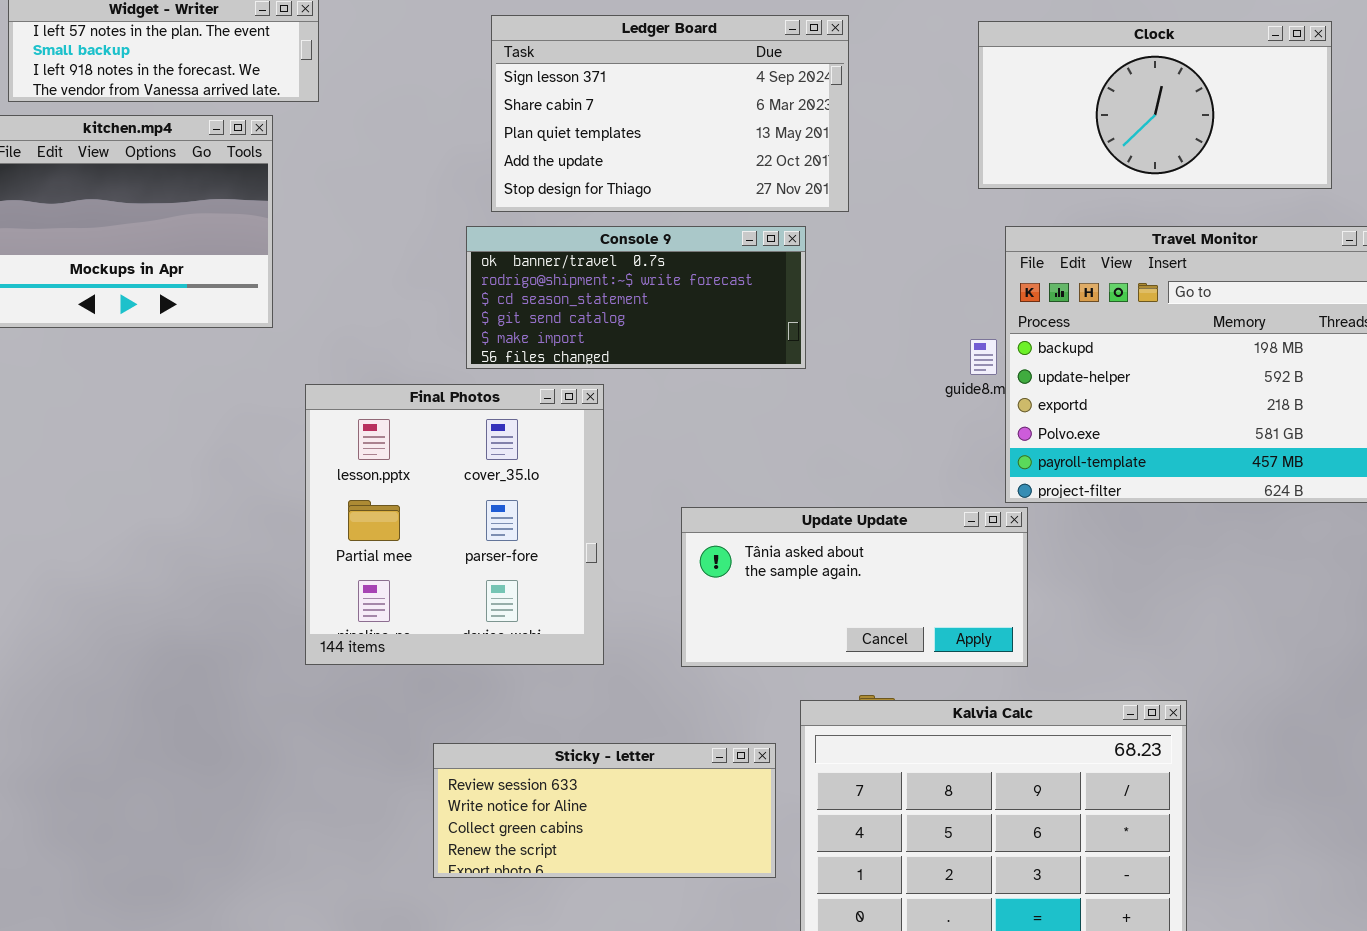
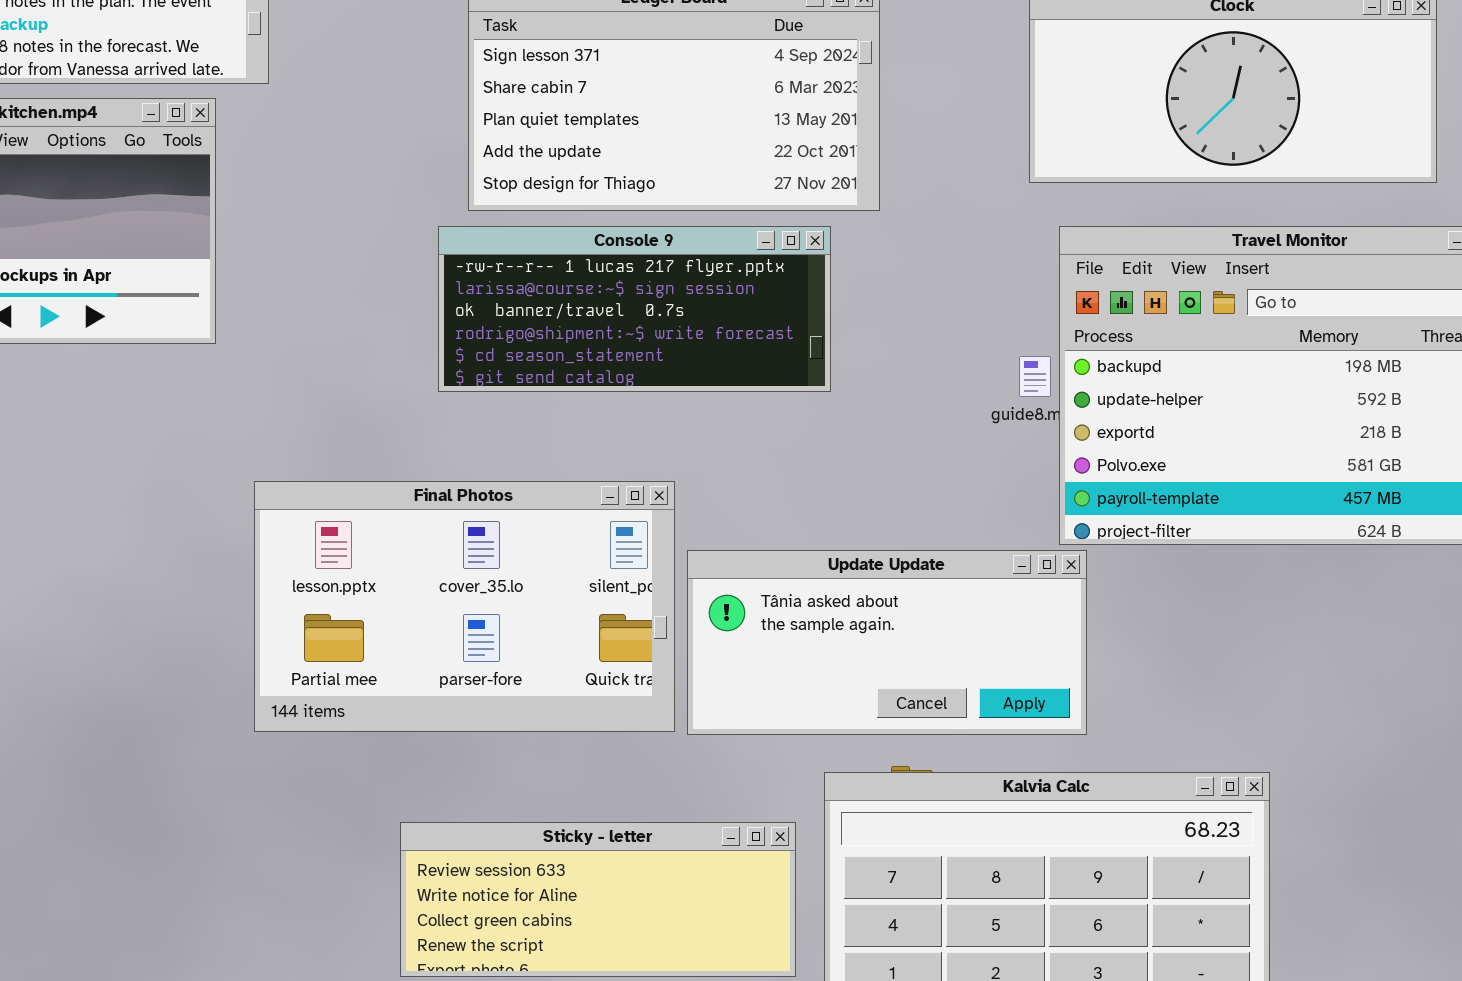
Console 9: [466,226,806,369] -> [438,226,831,392], scrolled up 2 rows
Final Photos: [305,384,604,665] -> [254,481,675,732], resized

